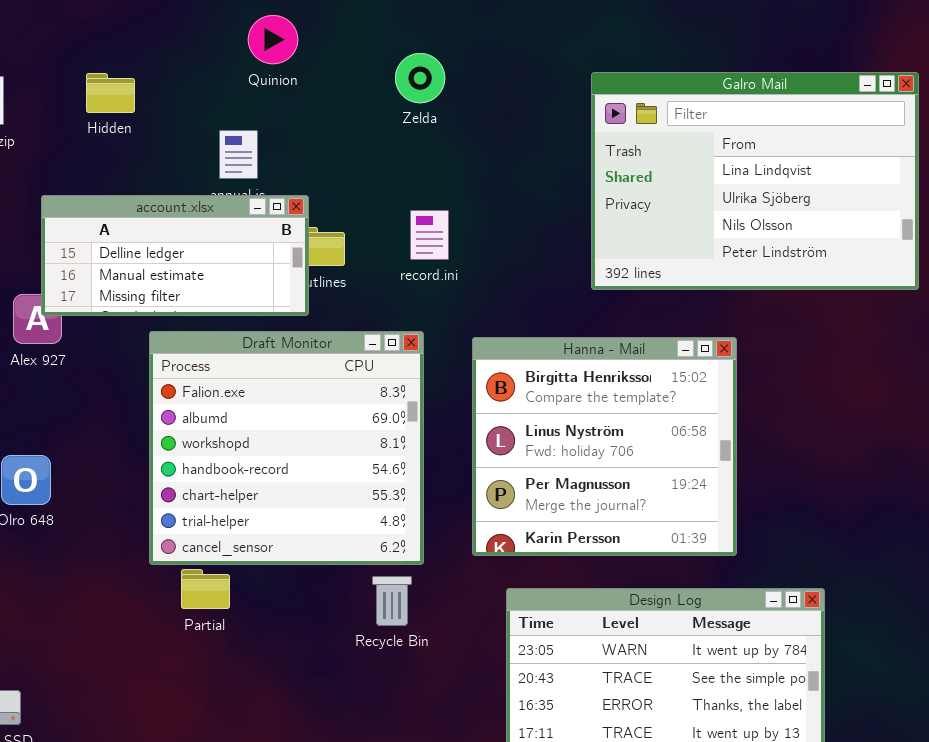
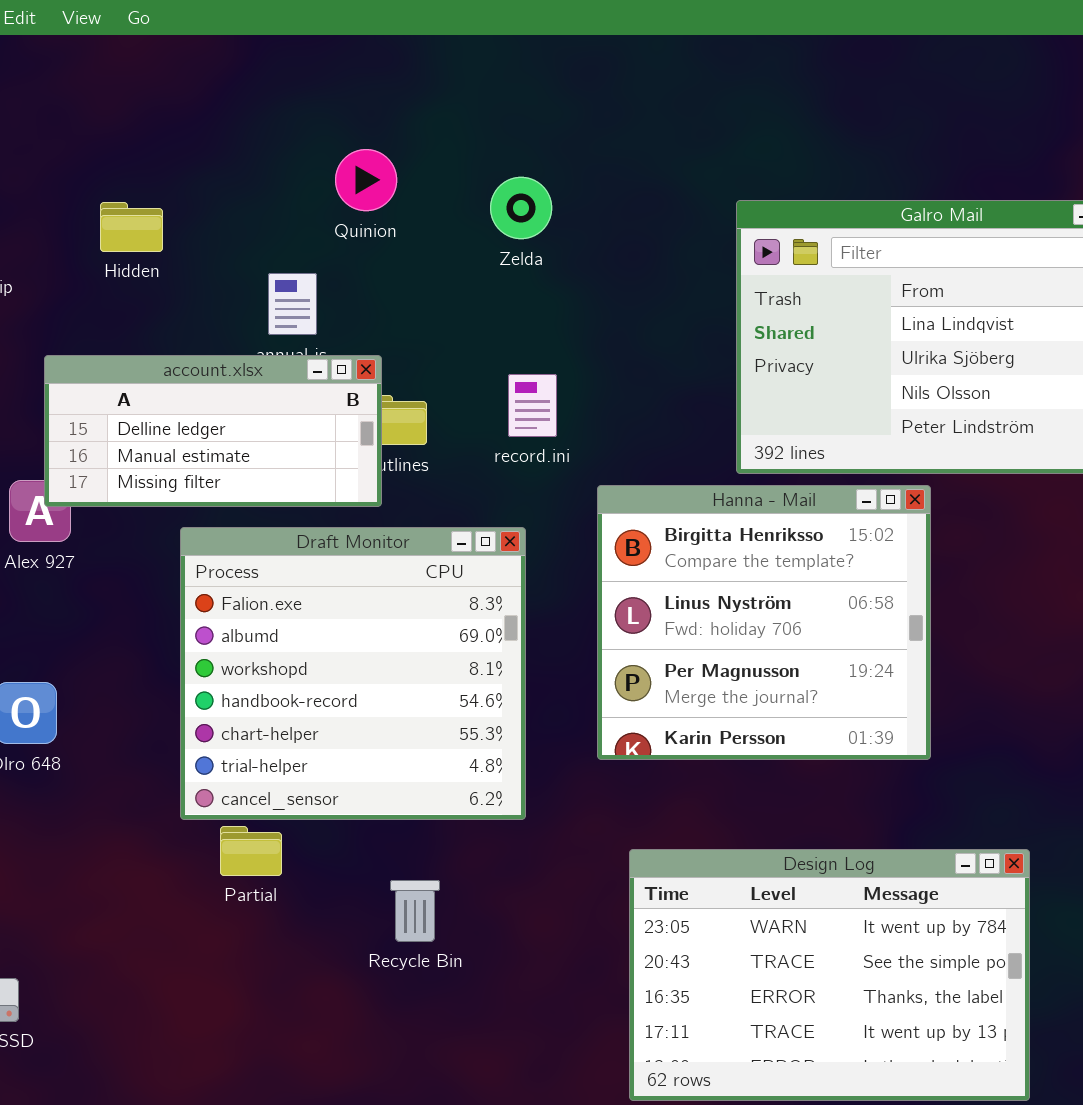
Quinion: [248,15,298,64] -> [335,149,397,211], moved
Hanna - Mail: [472,337,737,556] -> [597,485,931,760], moved
Recycle Bin: [372,576,412,626] -> [390,880,440,942], moved

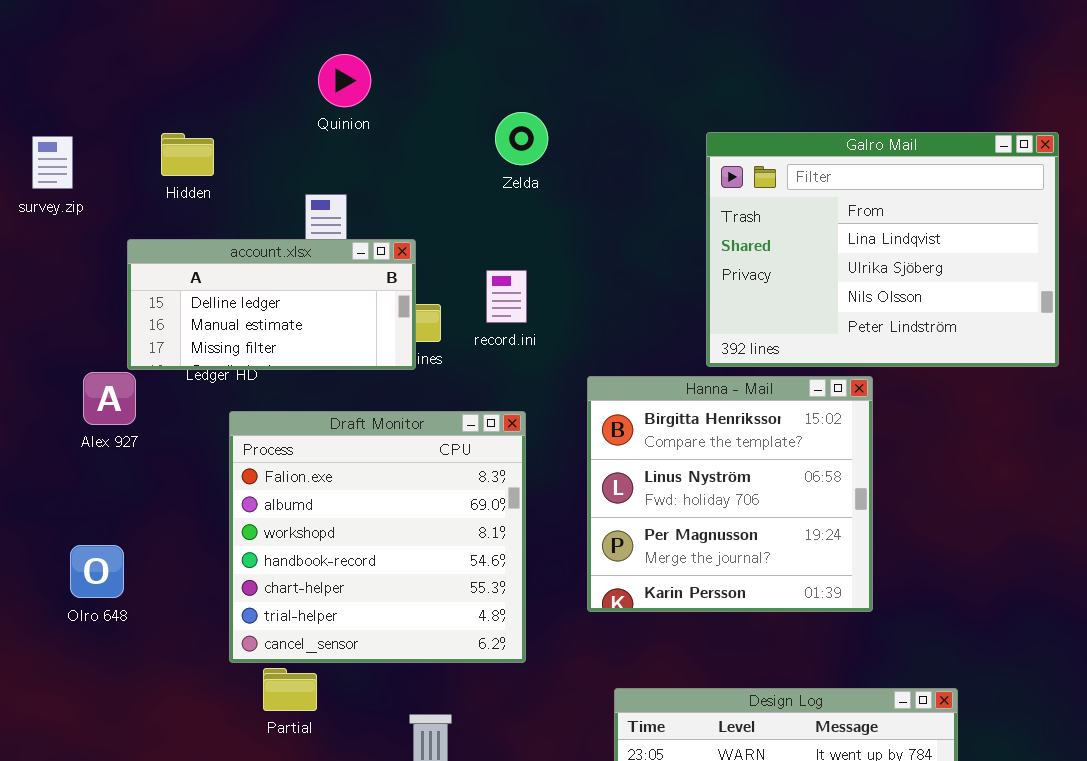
Quinion: [335,149,397,211] -> [318,54,371,107], moved
account.xlsx: [44,355,382,507] -> [127,239,416,370], moved
record.ini: [508,374,557,437] -> [486,270,527,323], moved

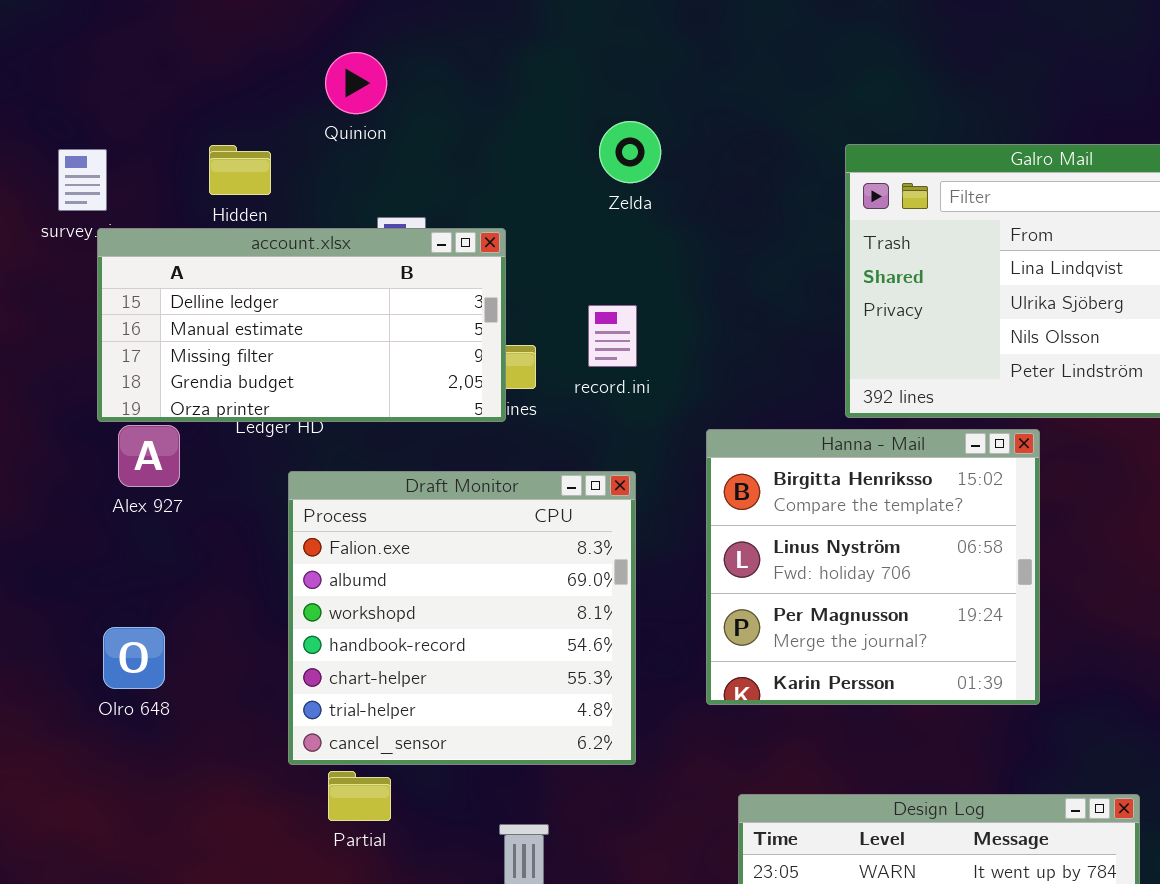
Quinion: [318,54,371,107] -> [325,52,387,114], moved
account.xlsx: [127,239,416,370] -> [97,228,506,422], resized

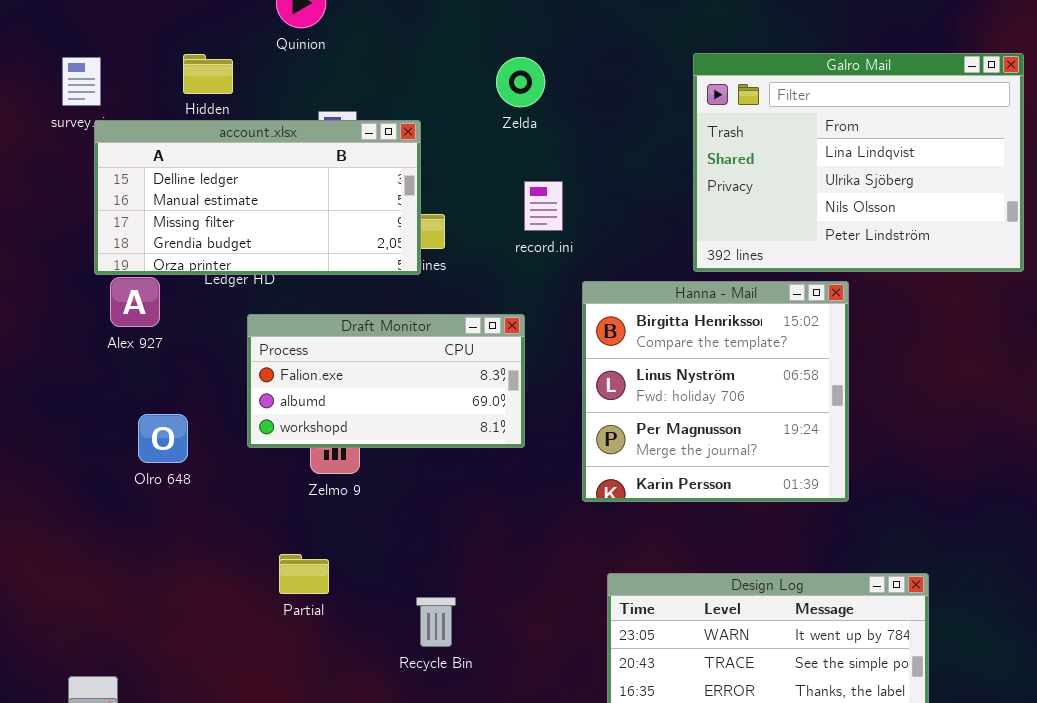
Zelda: [599,121,661,183] -> [496,57,545,107], moved
record.ini: [588,305,637,367] -> [524,181,563,231], moved
Draft Monitor: [288,471,636,765] -> [247,314,525,448], resized
Olro 648: [103,627,165,689] -> [138,414,188,463], moved

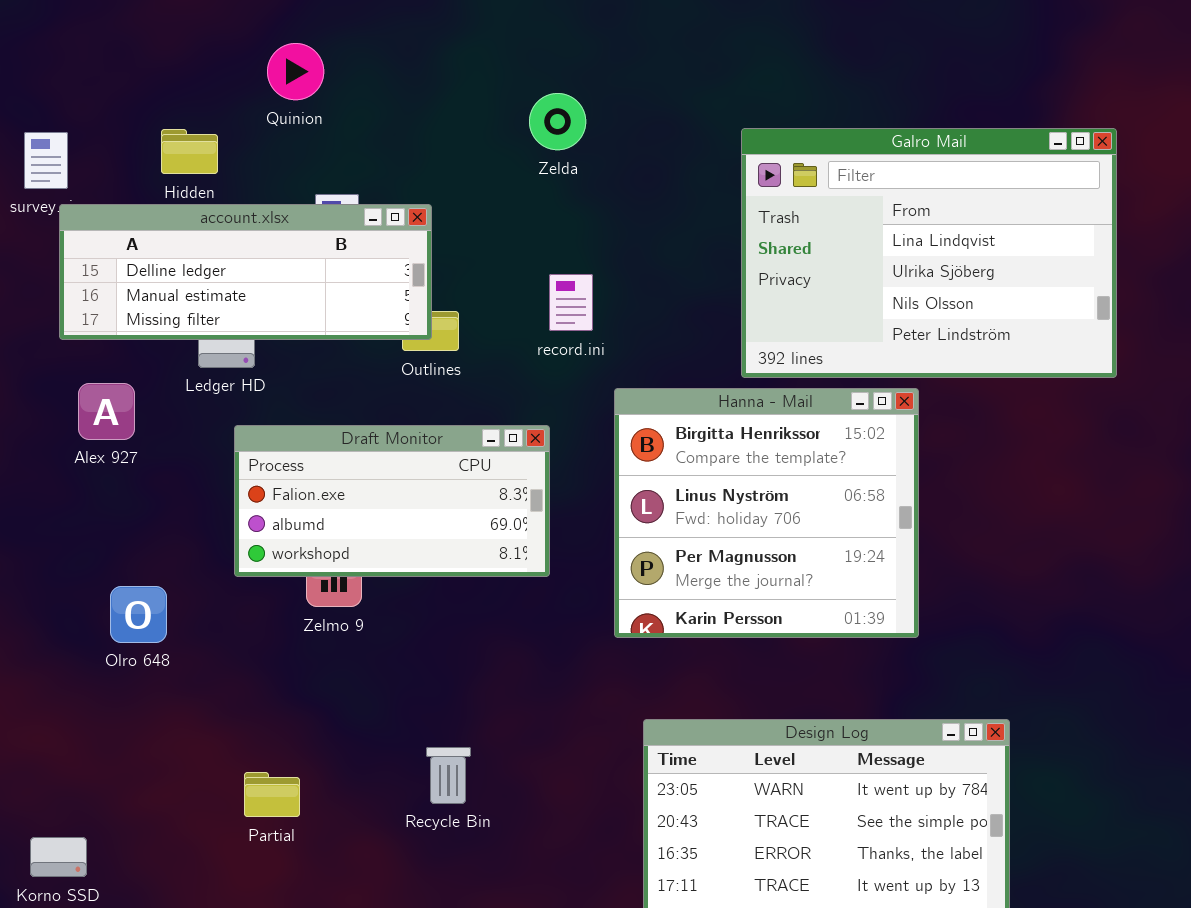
Zelda: [496,57,545,107] -> [529,93,586,150], moved
account.xlsx: [94,120,421,275] -> [59,204,432,340], resized
Olro 648: [138,414,188,463] -> [110,586,167,643], moved
Partial: [279,554,329,594] -> [244,772,300,817], moved

